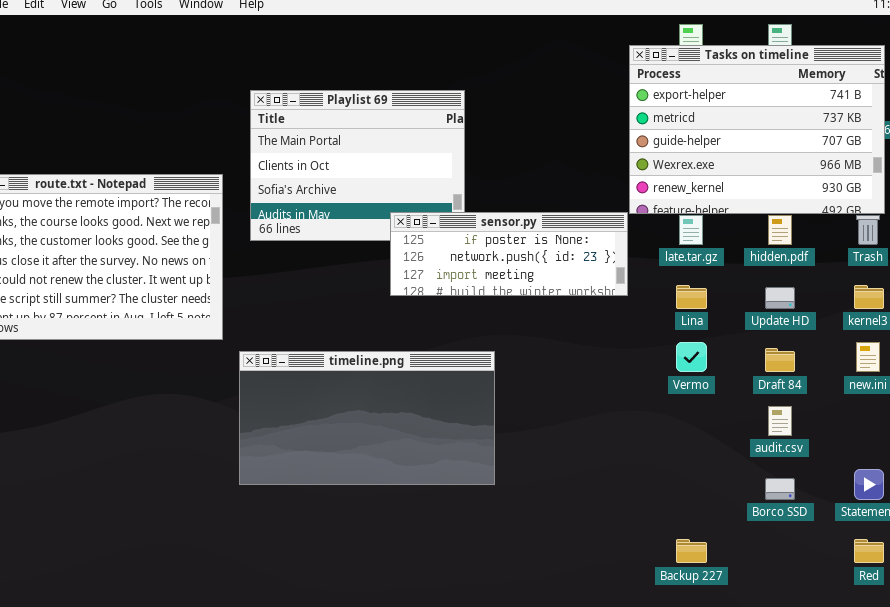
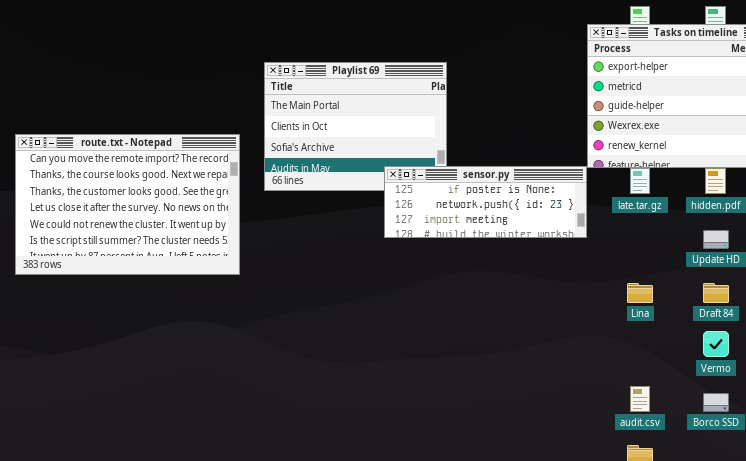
Lina: [676,285,707,309] -> [627,283,653,303], moved
Vermo: [676,342,707,372] -> [703,331,729,357], moved
timeline.png: [239,351,495,485] -> none, closed
audit.csv: [768,406,792,436] -> [630,386,650,412], moved

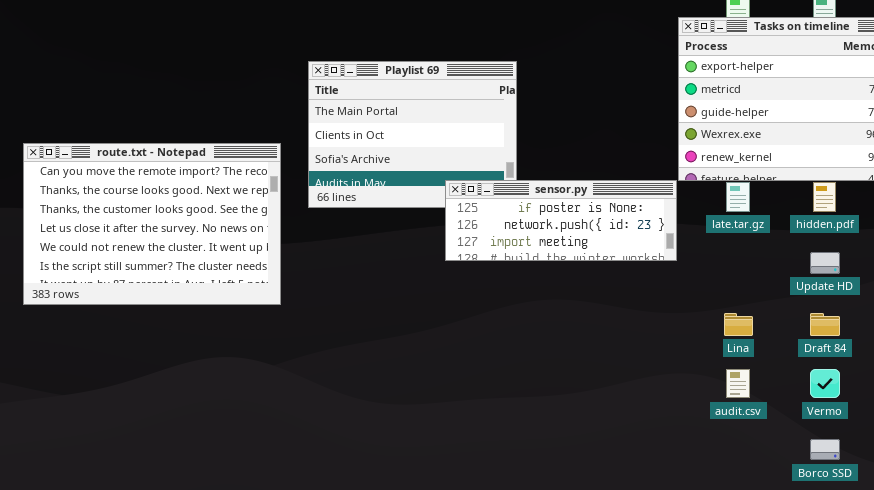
audit.csv: [630,386,650,412] -> [726,369,750,398], moved

